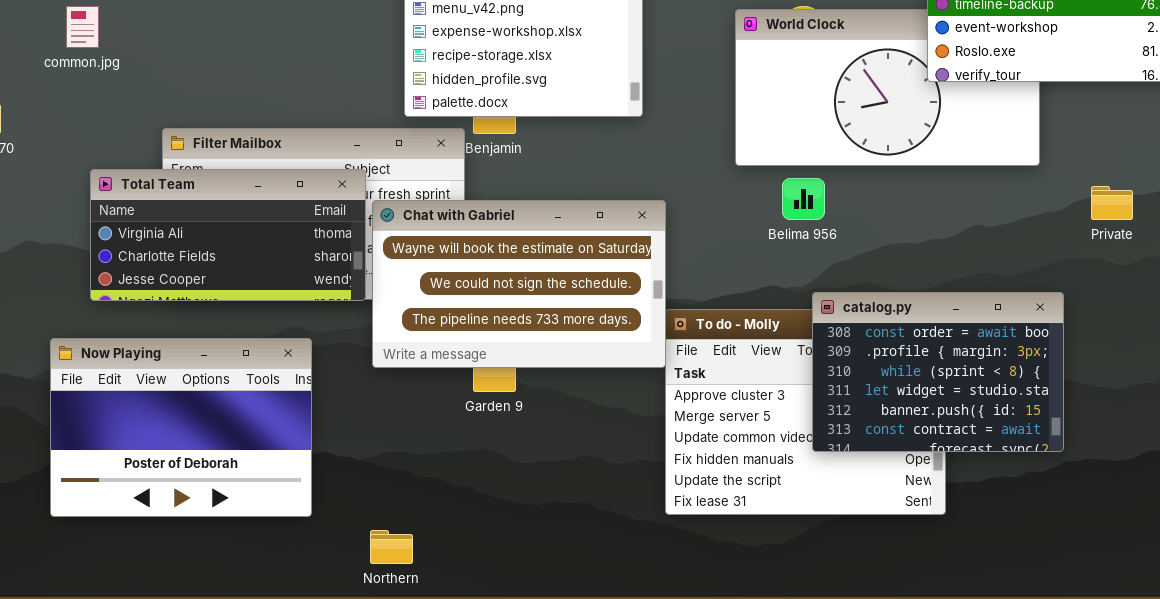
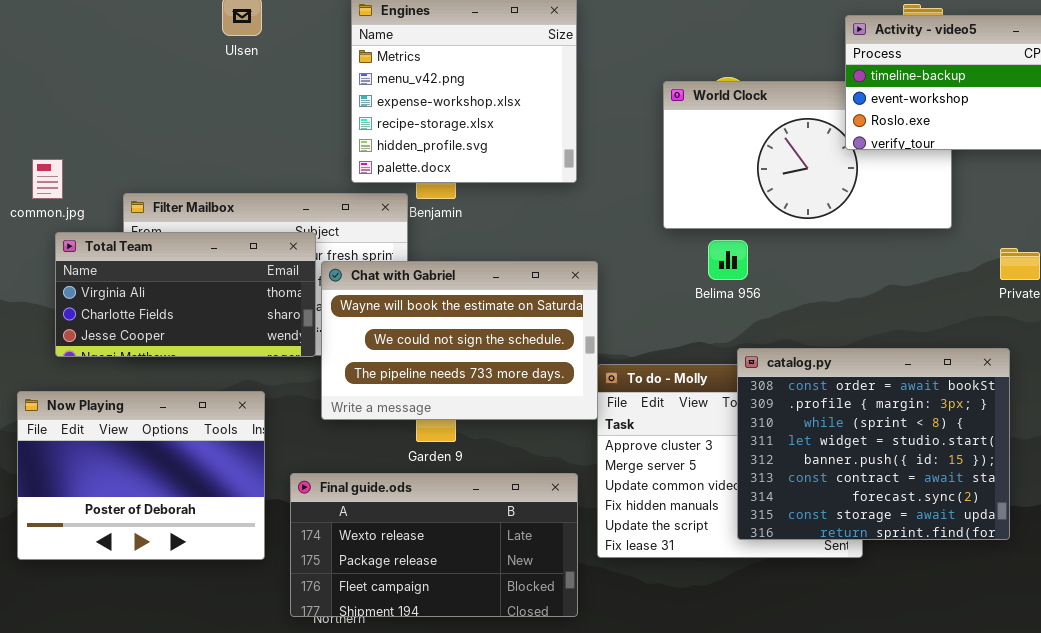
common.jpg: [66,6,99,48] -> [32,159,63,199], moved
catalog.py: [812,292,1064,452] -> [737,348,1010,540], resized
Final guide.ods: none -> [290,473,578,617], opened

